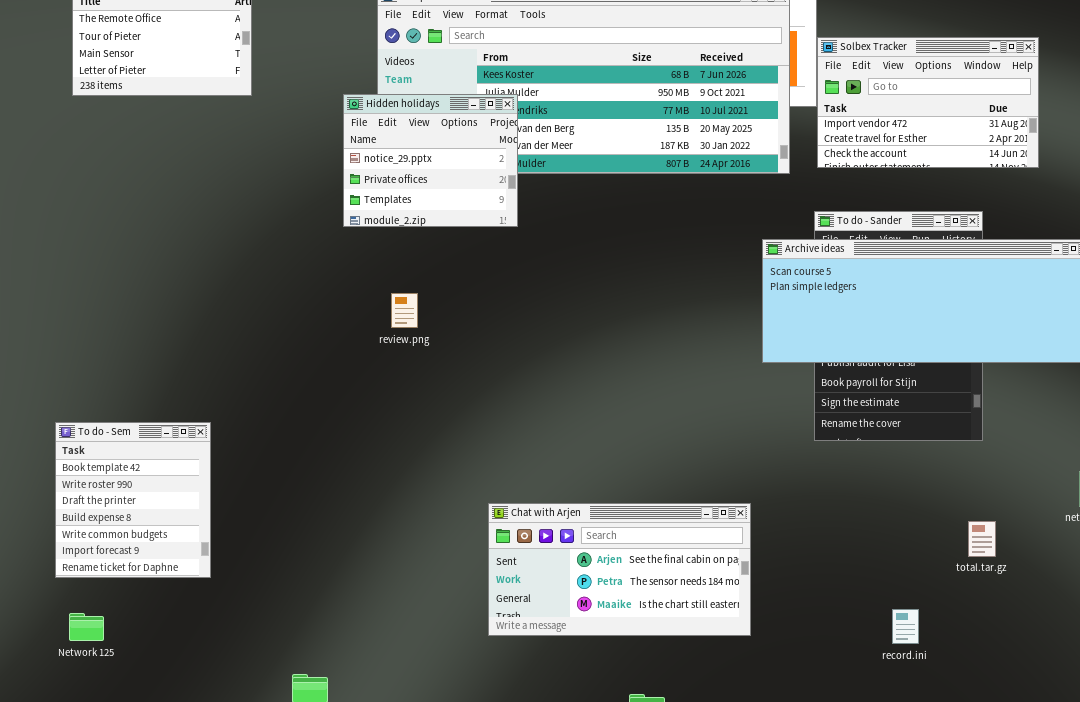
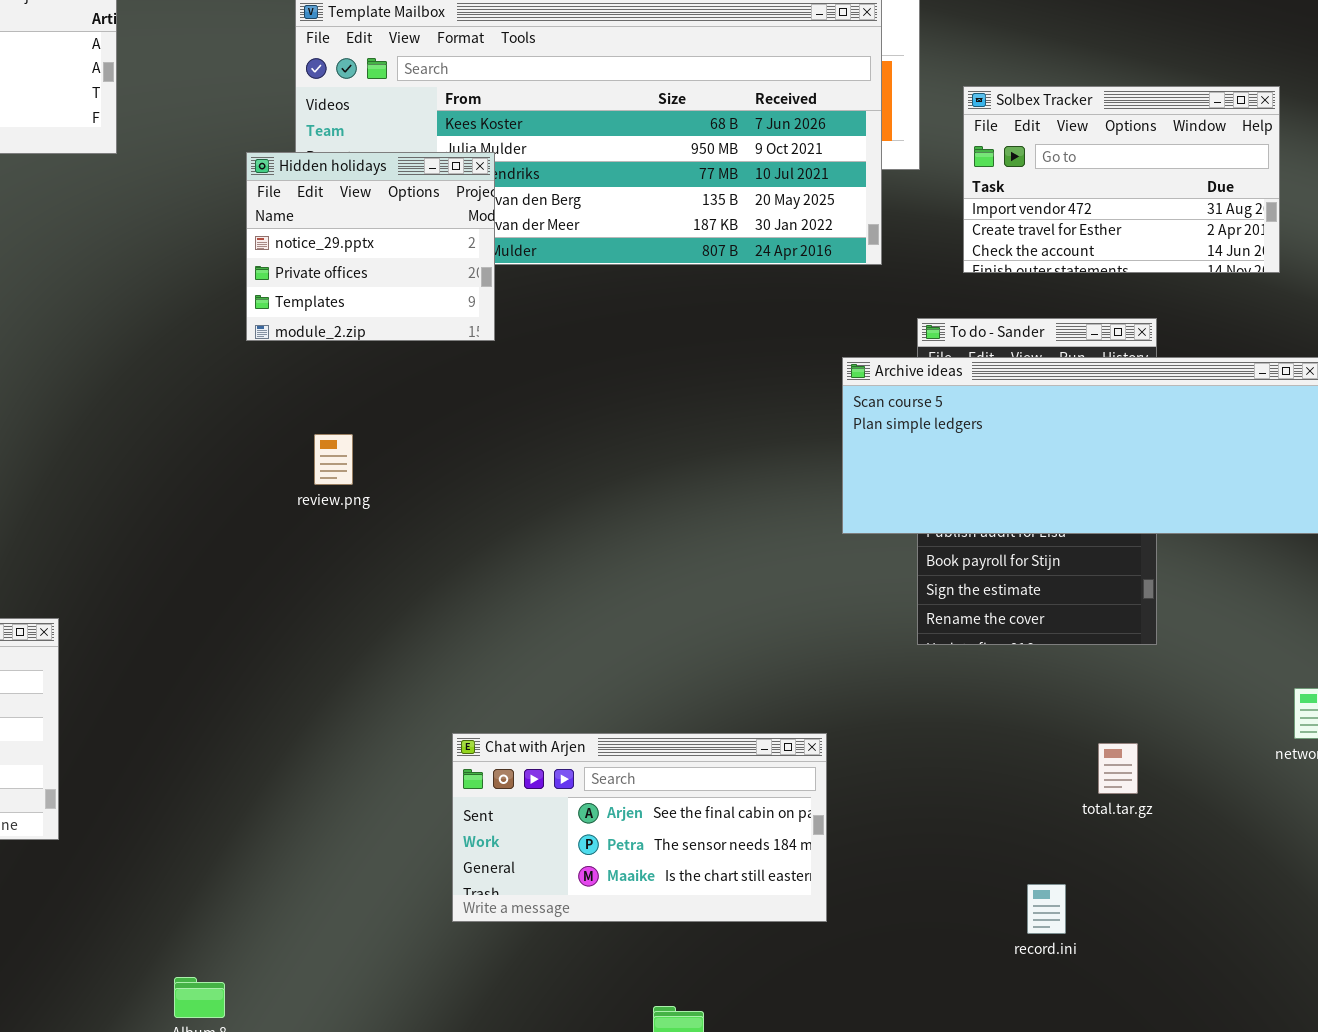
Solbex Tracker: [817,37,1039,168] -> [963,86,1280,273], moved
total.tar.gz: [968,521,996,557] -> [1098,743,1138,794], moved

